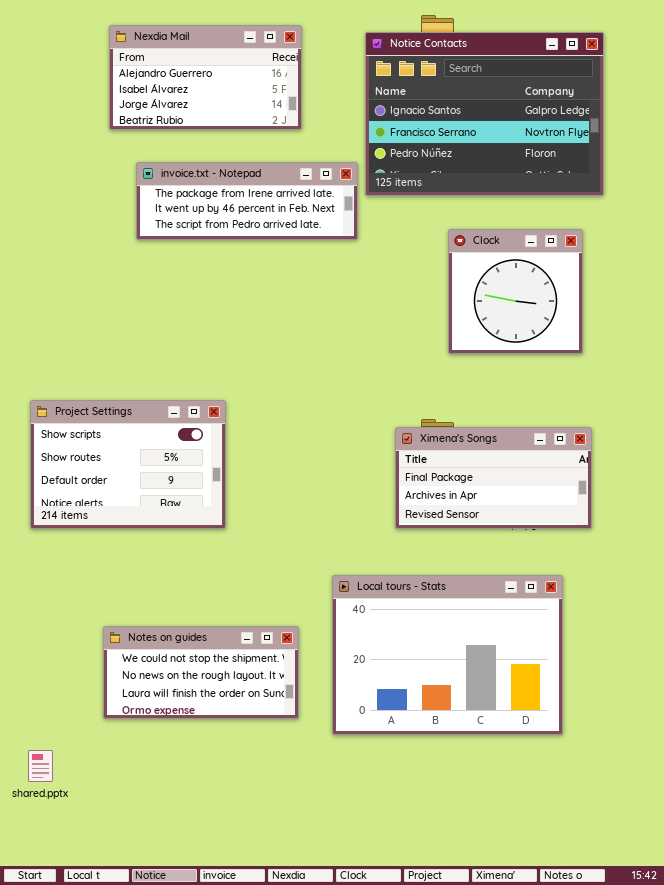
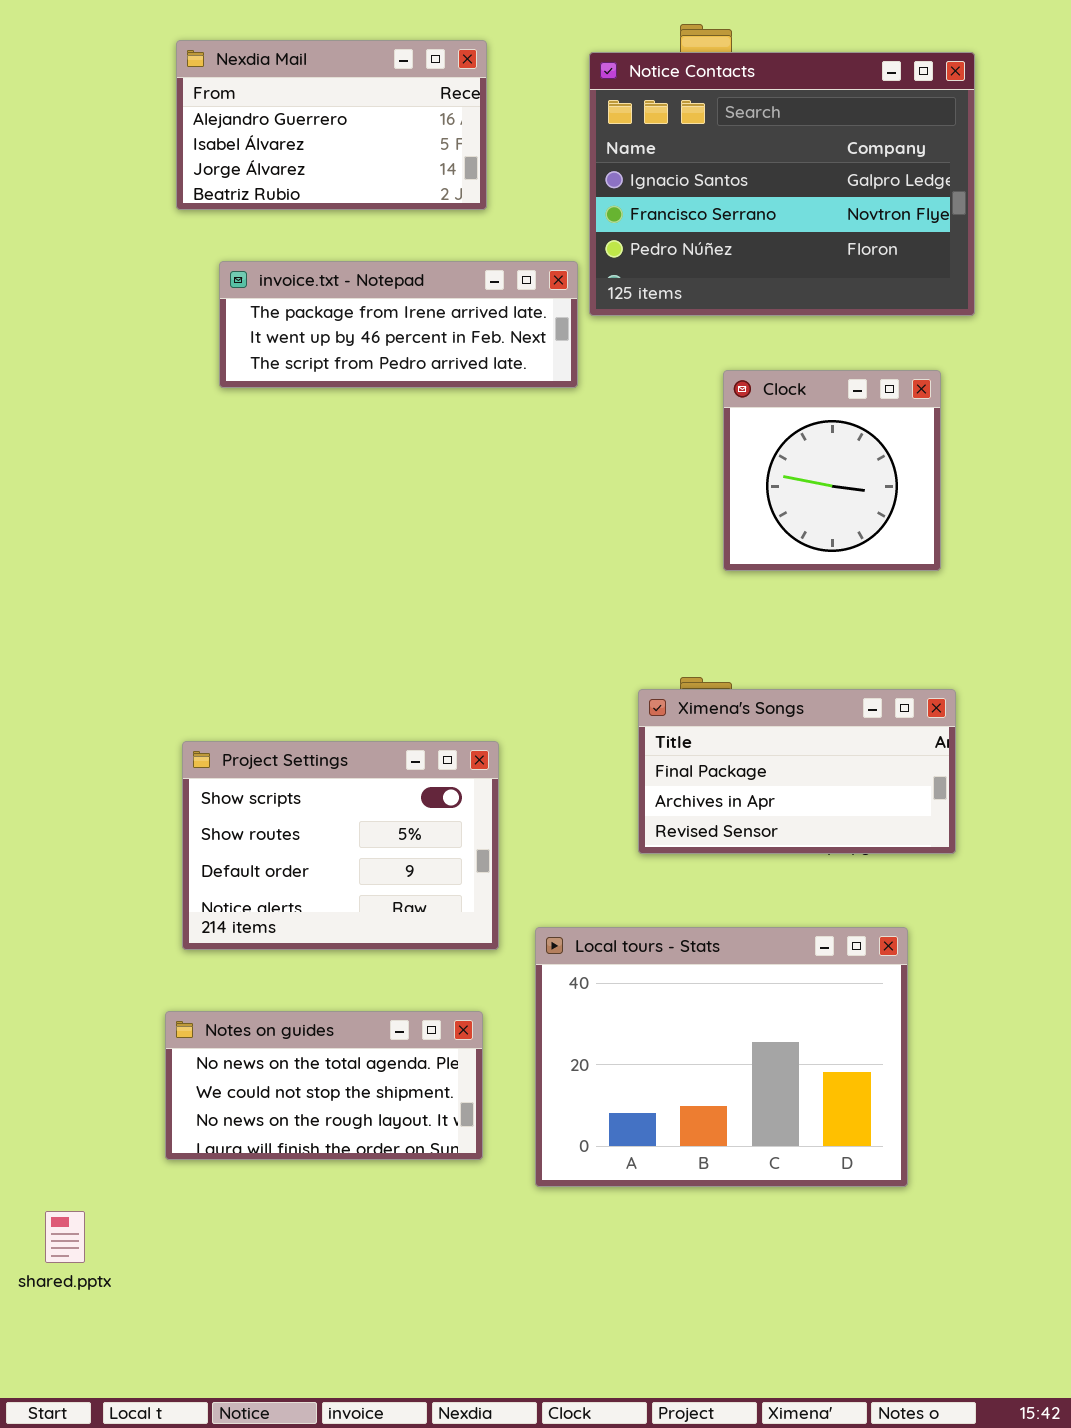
Project Settings: [30,400,226,529] -> [182,741,499,950], moved
Notes on guides: [103,626,299,719] -> [165,1011,483,1160], scrolled up 1 row

